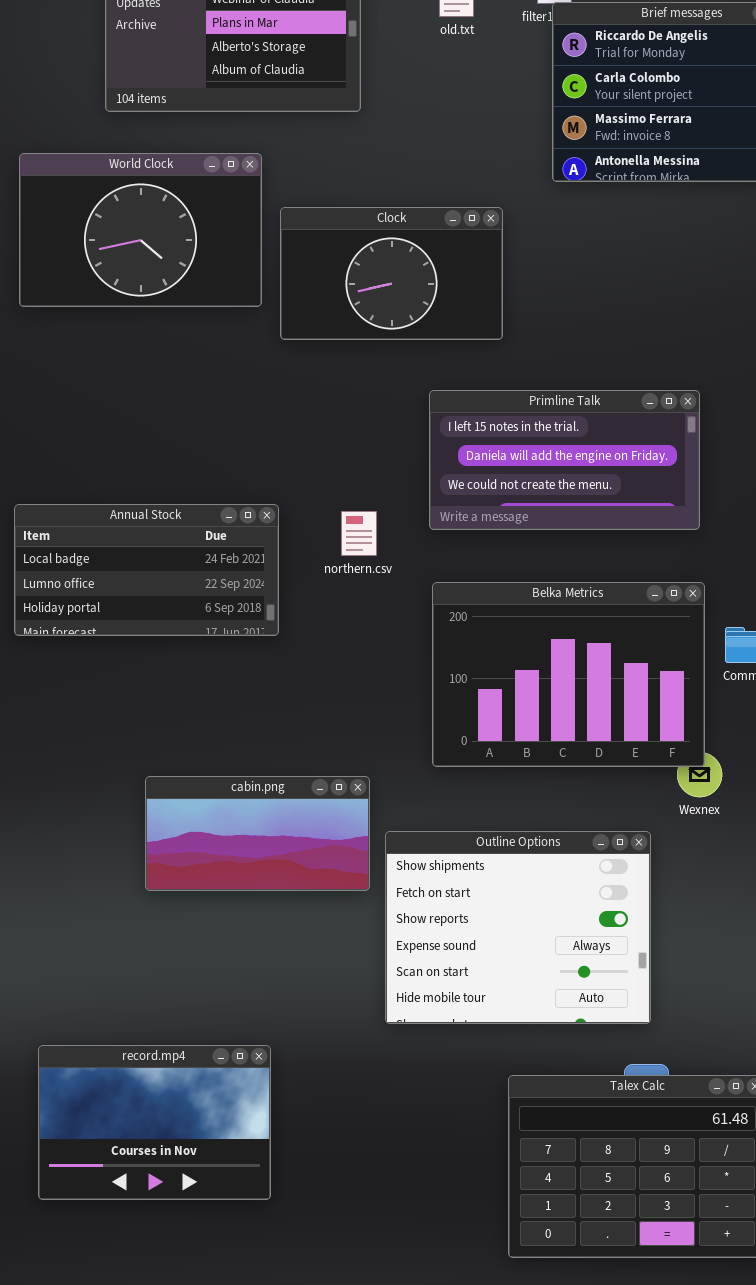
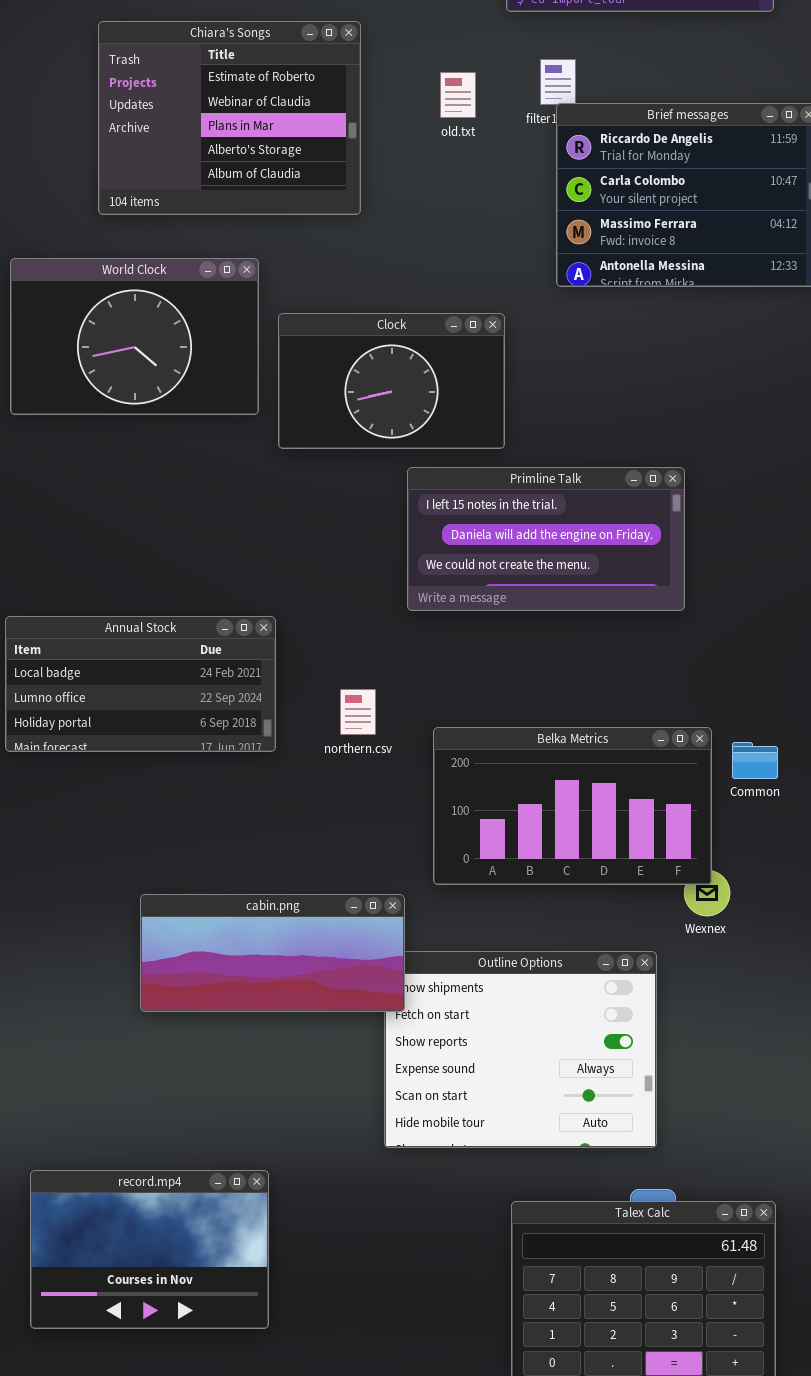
Primline Talk: [429,390,700,530] -> [407,467,685,611], moved
northern.csv: [341,511,377,556] -> [340,689,376,735], moved
Belka Metrics: [432,582,705,767] -> [433,727,712,885], resized
cabin.png: [145,776,370,891] -> [140,894,405,1012], resized

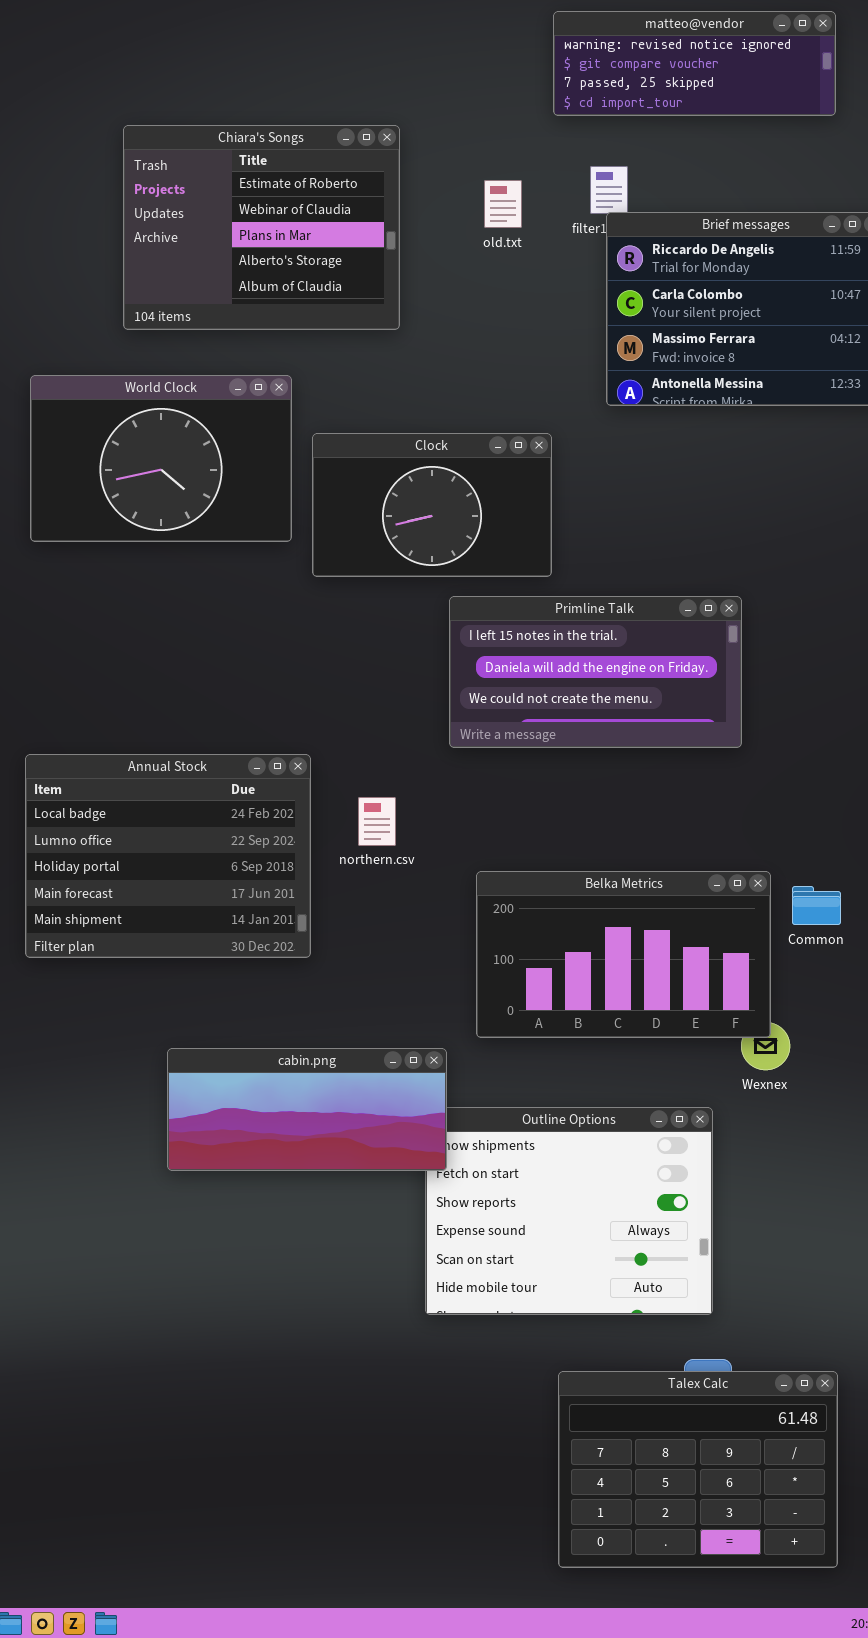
Annual Stock: [5,616,276,752] -> [25,754,311,958], resized
northern.csv: [340,689,376,735] -> [358,797,396,846], moved
record.mp4: [30,1170,269,1329] -> none, closed

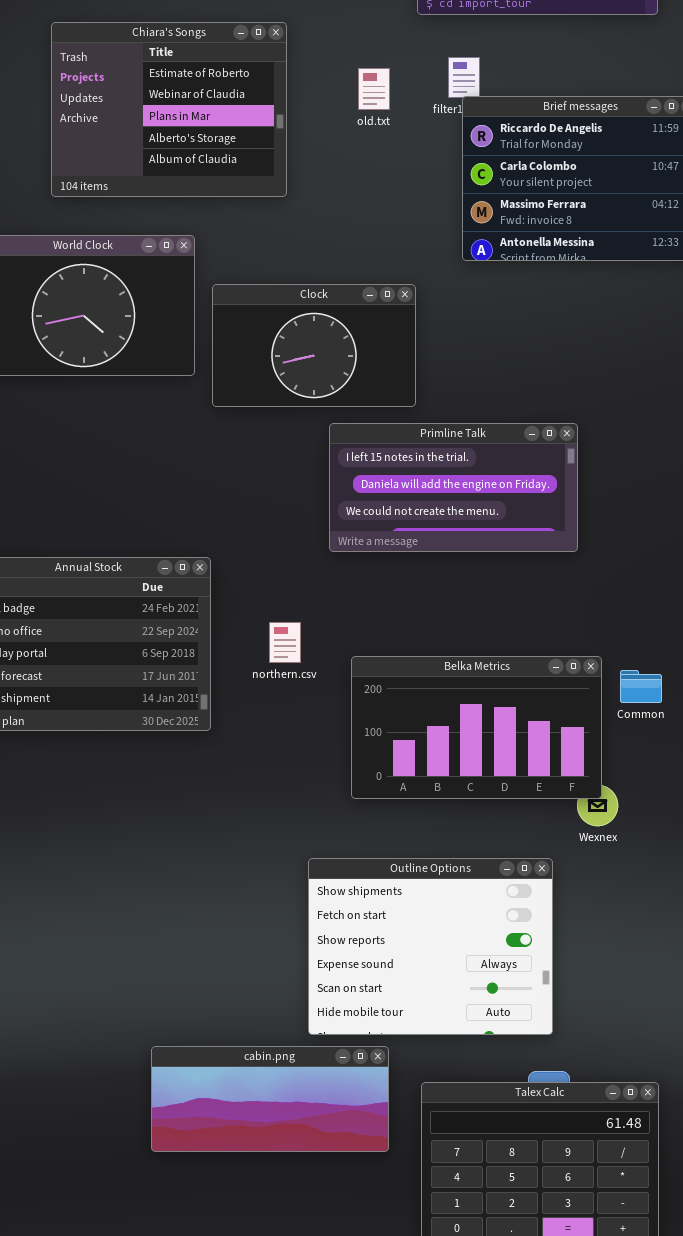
northern.csv: [358,797,396,846] -> [269,622,301,663], moved
cabin.png: [167,1048,447,1171] -> [151,1046,389,1152], moved

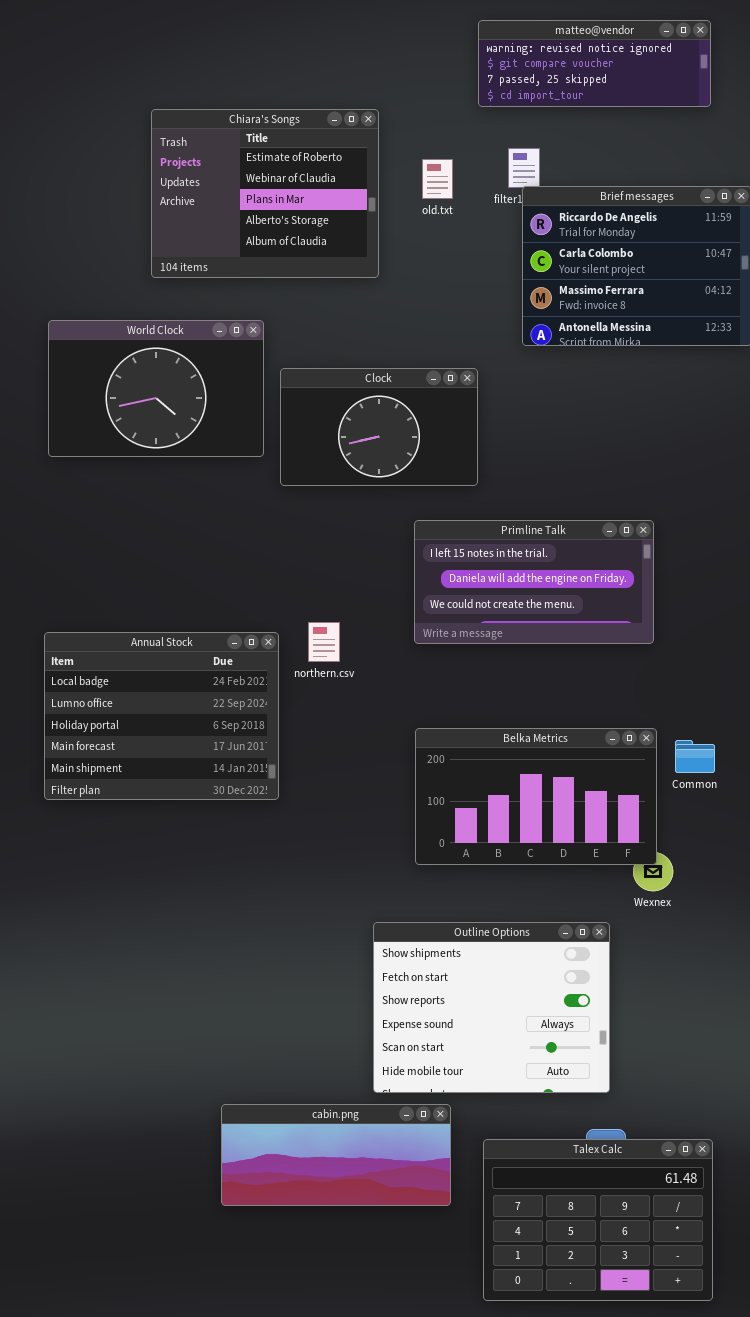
Chiara's Songs: [51,22,287,197] -> [151,109,379,278], moved
Primline Talk: [329,423,578,552] -> [414,520,654,644], moved
northern.csv: [269,622,301,663] -> [308,622,340,662], moved

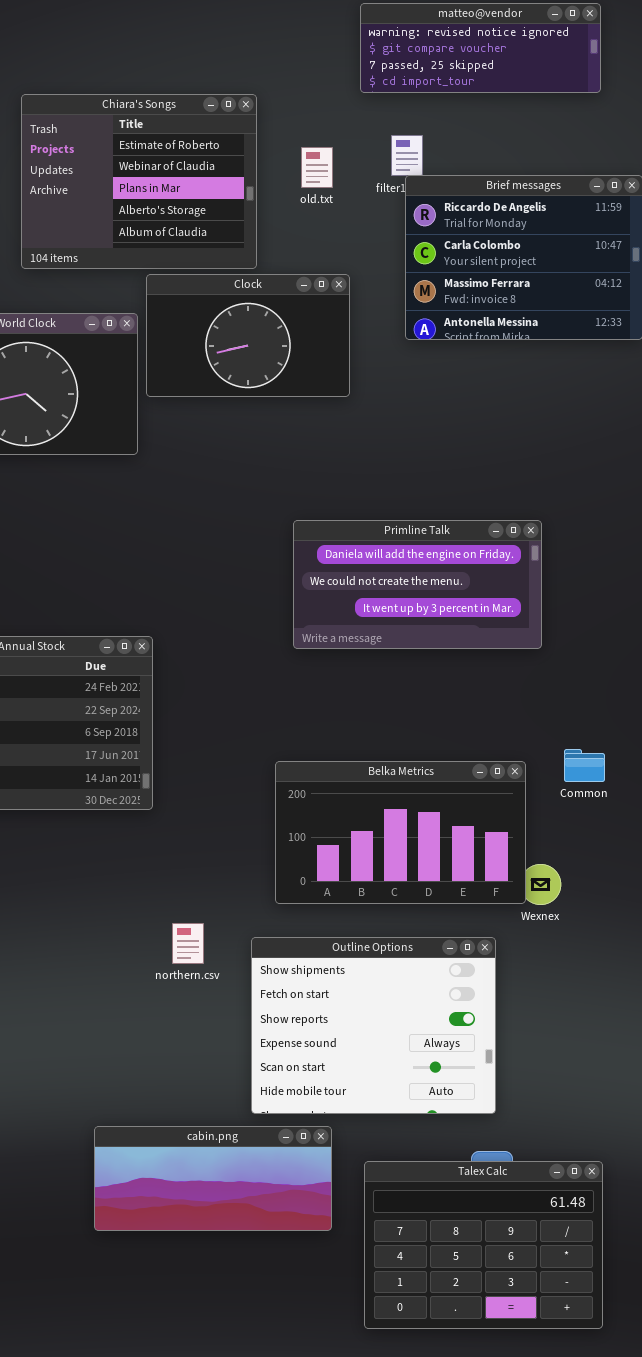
Clock: [280,368,478,486] -> [146,274,350,397], moved
Primline Talk: [414,520,654,644] -> [293,520,542,649], scrolled down 1 row
northern.csv: [308,622,340,662] -> [172,923,204,964], moved
Belka Metrics: [415,728,657,865] -> [275,761,526,904], moved

